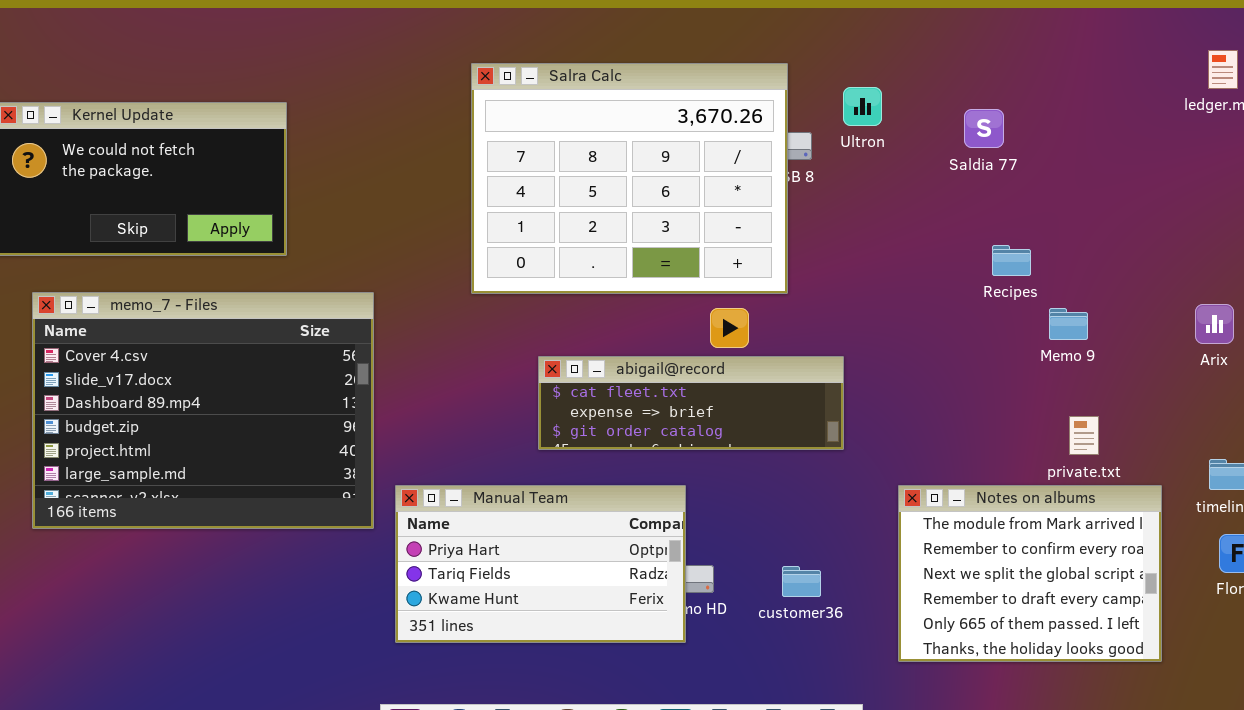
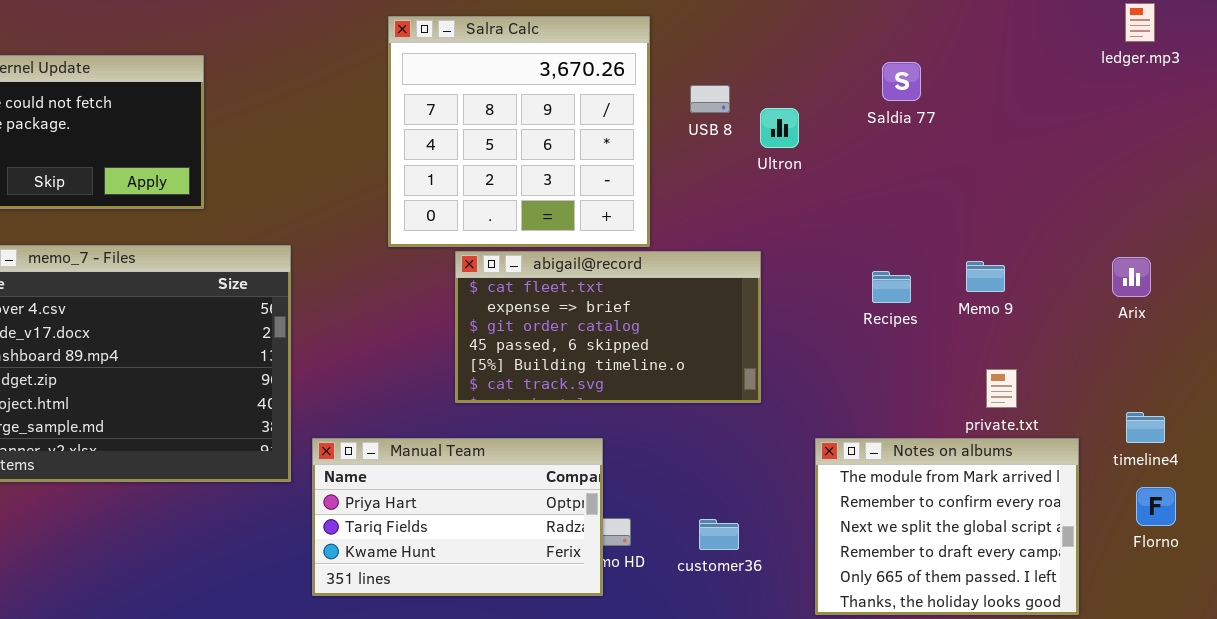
Salra Calc: [471,63,788,294] -> [388,16,650,247], resized
Ultron: [843,87,882,126] -> [760,108,799,148], moved
Recipes: [992,245,1031,276] -> [872,271,911,303], moved
abigail@record: [538,356,844,450] -> [455,251,761,403], resized

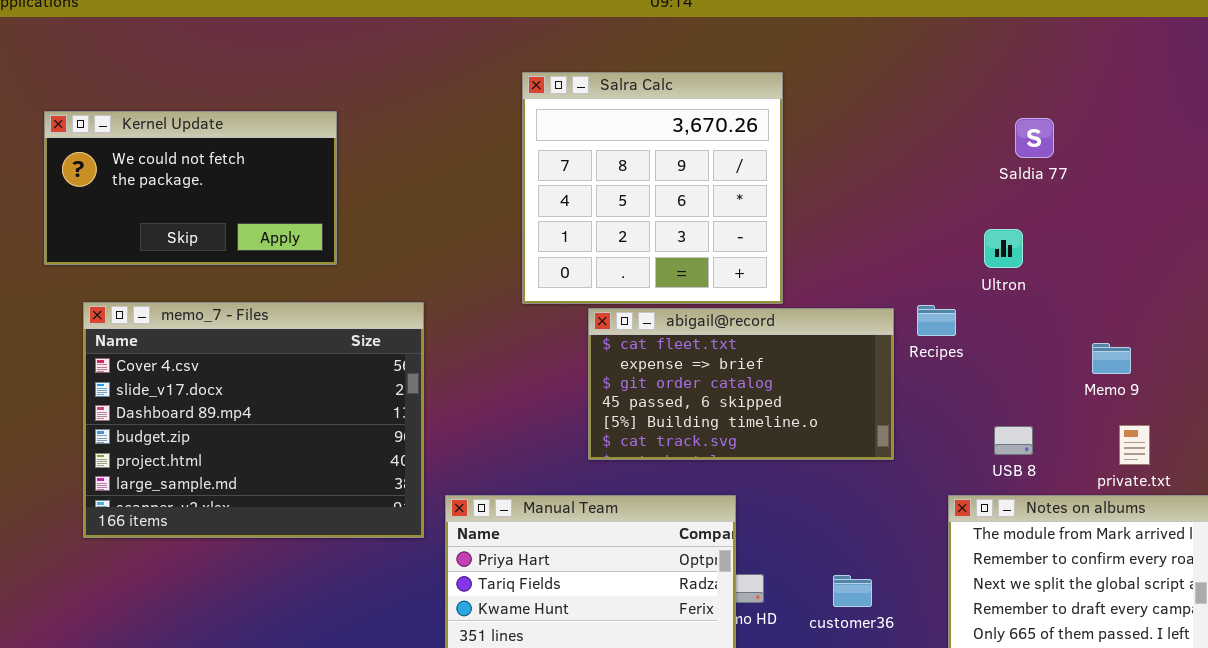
USB 8: [690,85,730,113] -> [994,426,1033,455], moved
Ultron: [760,108,799,148] -> [984,229,1023,268], moved
Memo 9: [966,261,1005,292] -> [1092,343,1131,374], moved
Recipes: [872,271,911,303] -> [917,305,956,336], moved

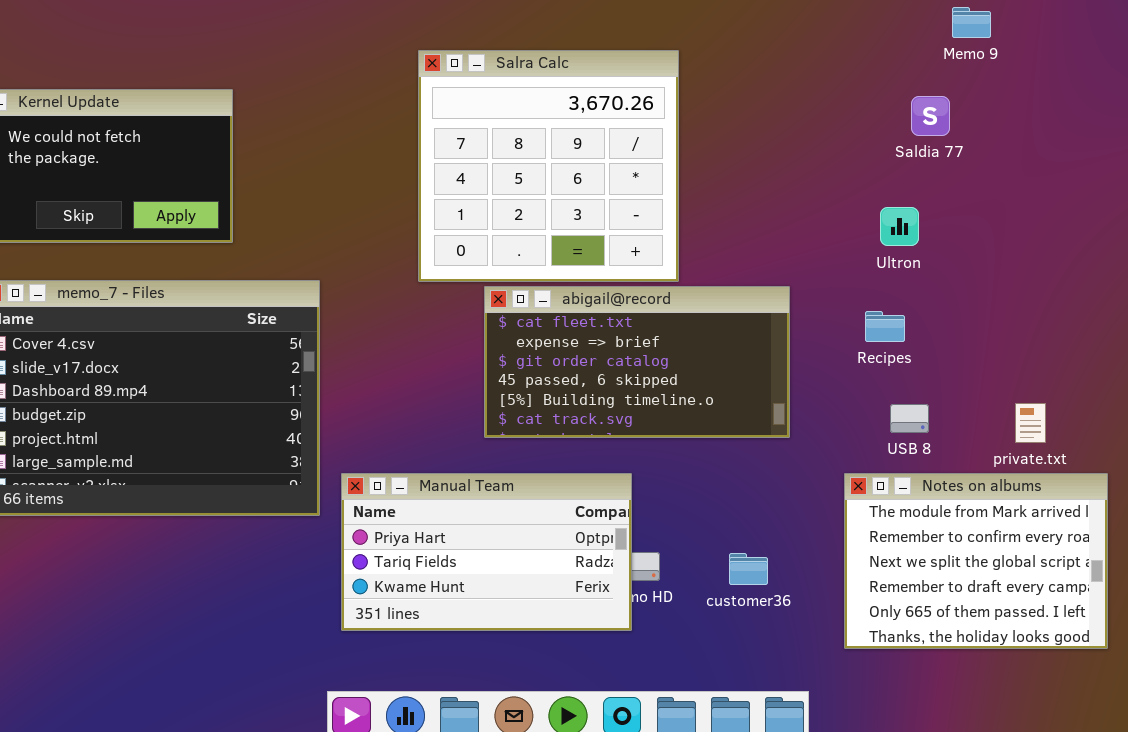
Recipes: [917,305,956,336] -> [865,311,905,342], moved
Memo 9: [1092,343,1131,374] -> [952,7,991,38], moved

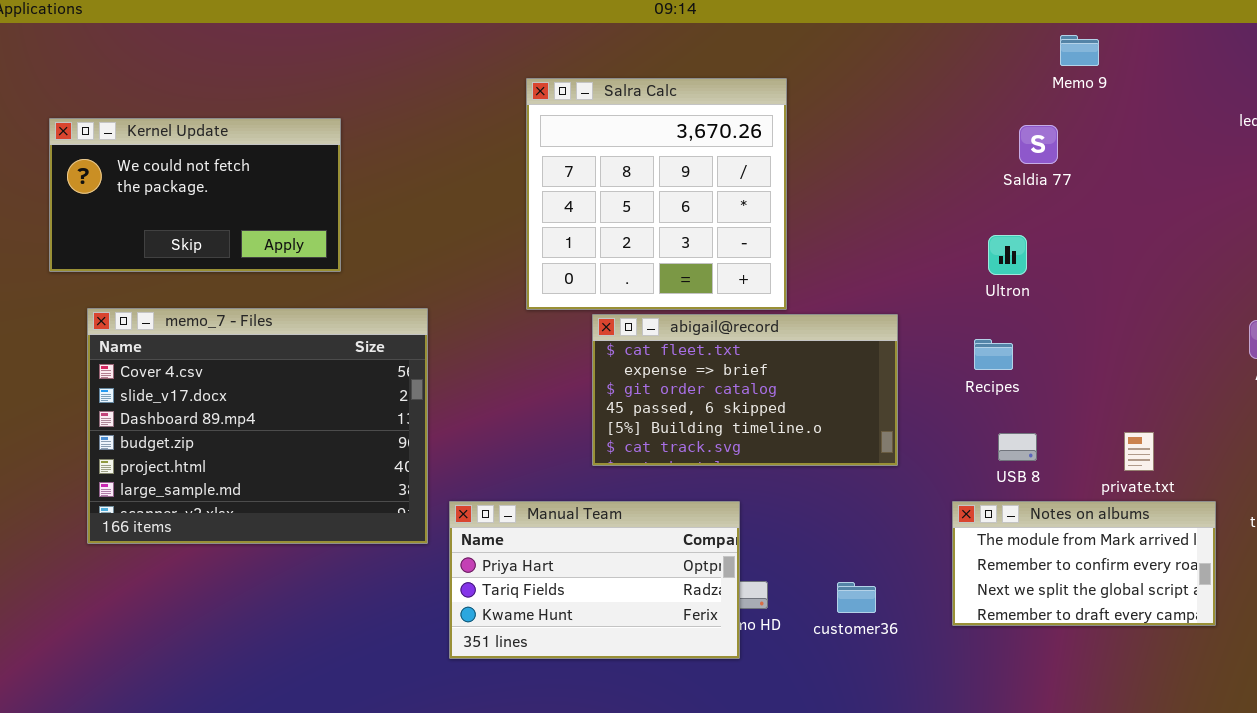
Notes on albums: [844,473,1108,649] -> [952,501,1216,626], resized

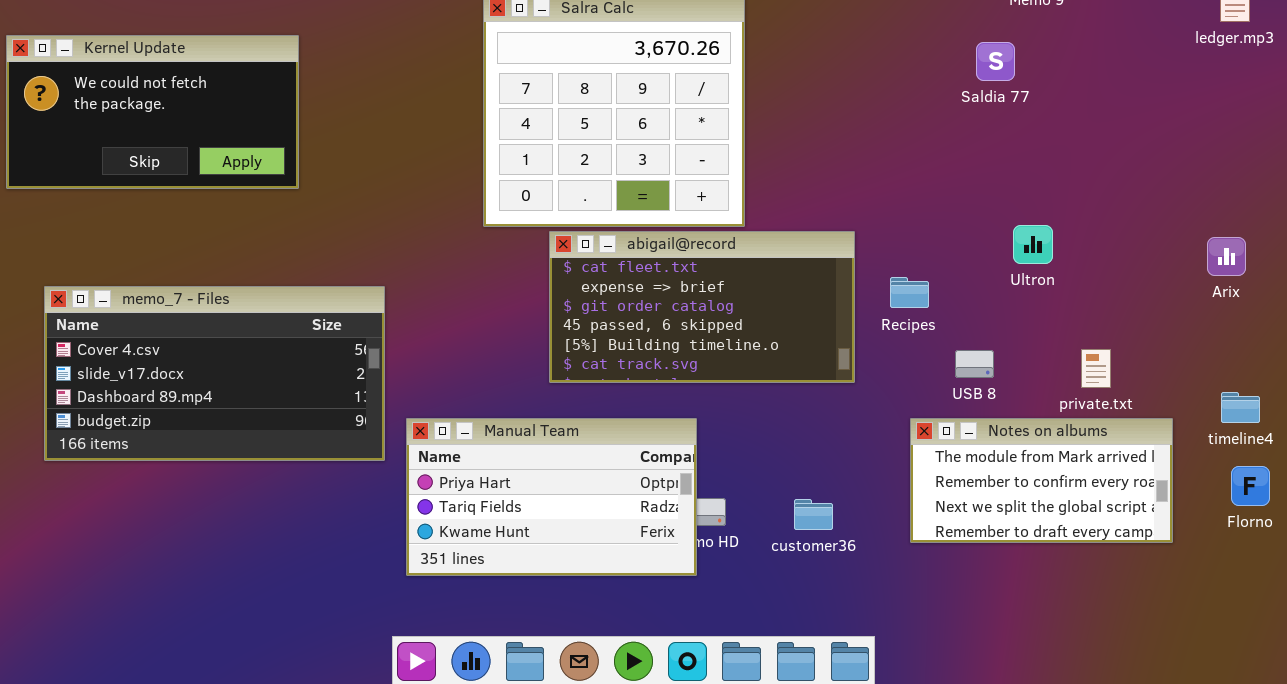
Ultron: [988,235,1027,275] -> [1013,225,1053,264], moved
memo_7 - Files: [87,308,428,544] -> [44,286,385,461], resized
Recipes: [974,339,1013,370] -> [890,277,929,308], moved

